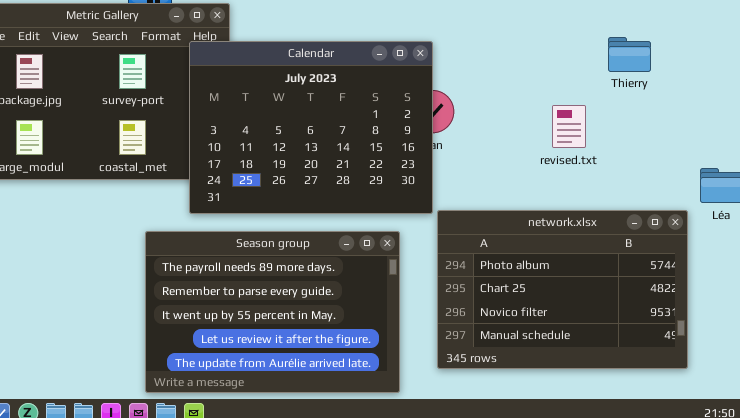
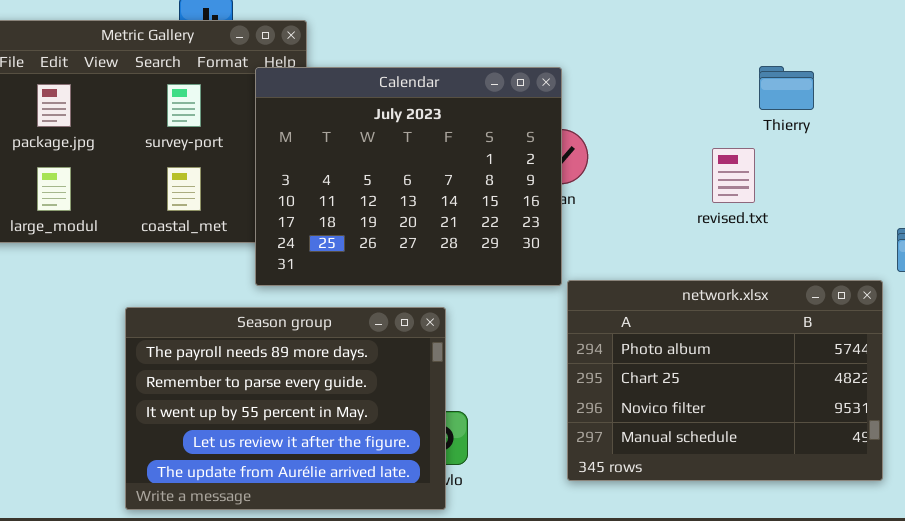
Thierry: [608,37,651,72] -> [759,66,814,110], moved
Season group: [145,231,400,393] -> [125,307,446,510], moved

